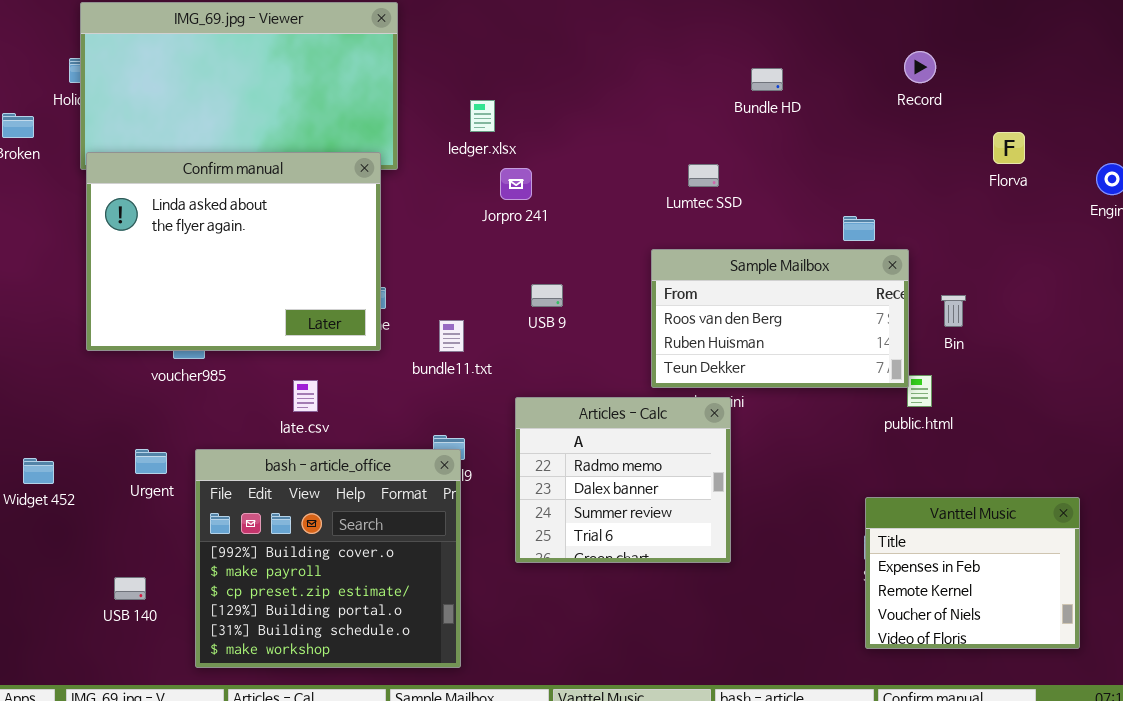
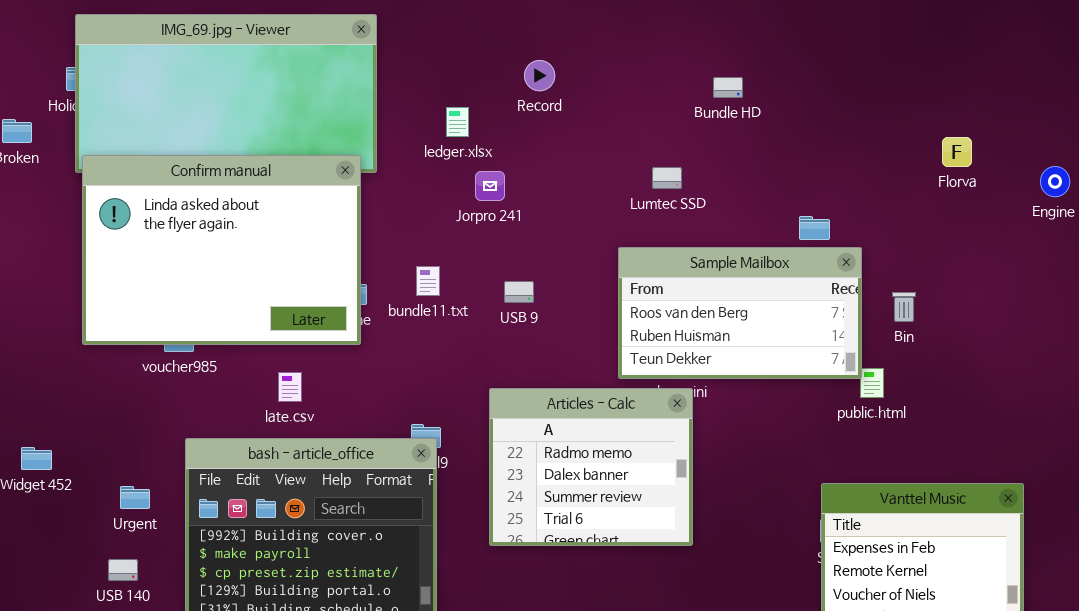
Record: [904,51,936,83] -> [524,60,555,91], moved
bundle11.txt: [439,320,464,352] -> [416,266,440,296], moved
Urgent: [135,449,167,474] -> [120,486,150,509], moved

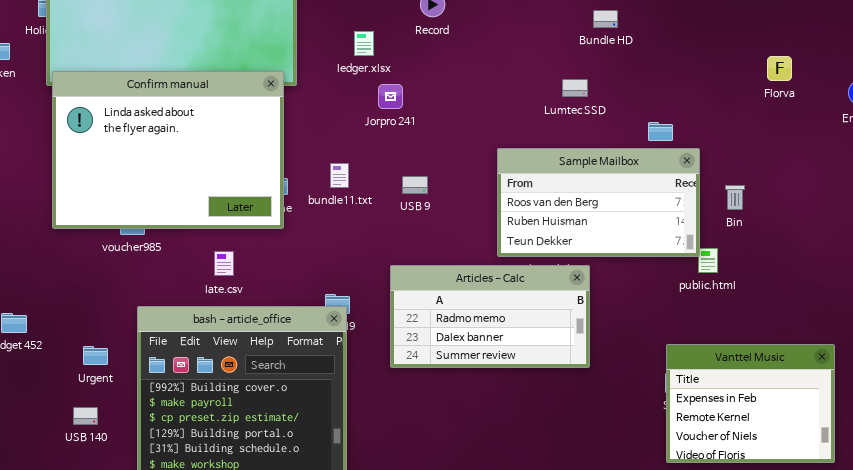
Bundle HD: [713,77,743,98] -> [593,10,618,28], moved
Lumtec SSD: [652,167,682,189] -> [562,79,588,97], moved
Articles - Calc: [489,388,693,546] -> [390,265,590,368], resized

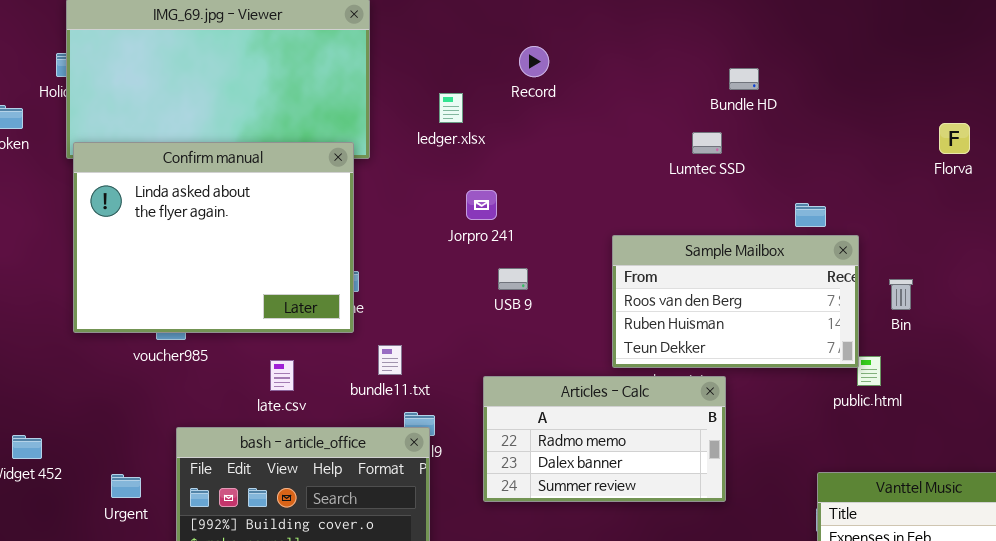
Lumtec SSD: [562,79,588,97] -> [692,132,722,154], moved
Jorpro 241: [378,84,403,109] -> [466,190,497,220], moved
bundle11.txt: [330,163,349,188] -> [378,345,402,375], moved

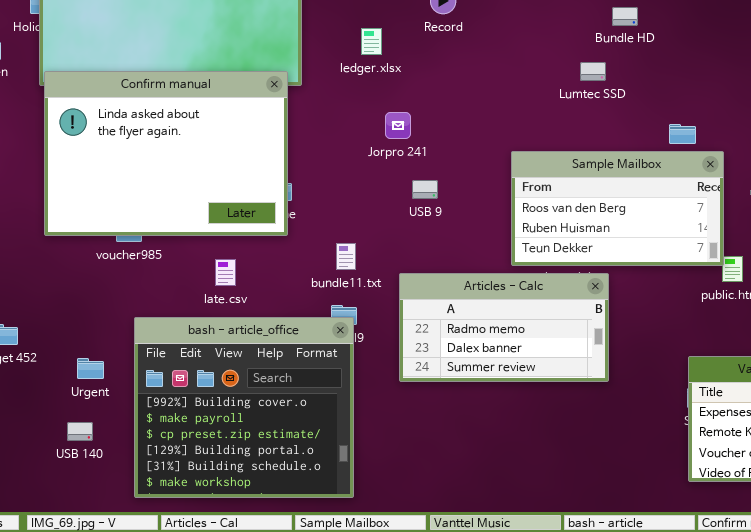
bundle11.txt: [378,345,402,375] -> [336,243,356,270], moved

